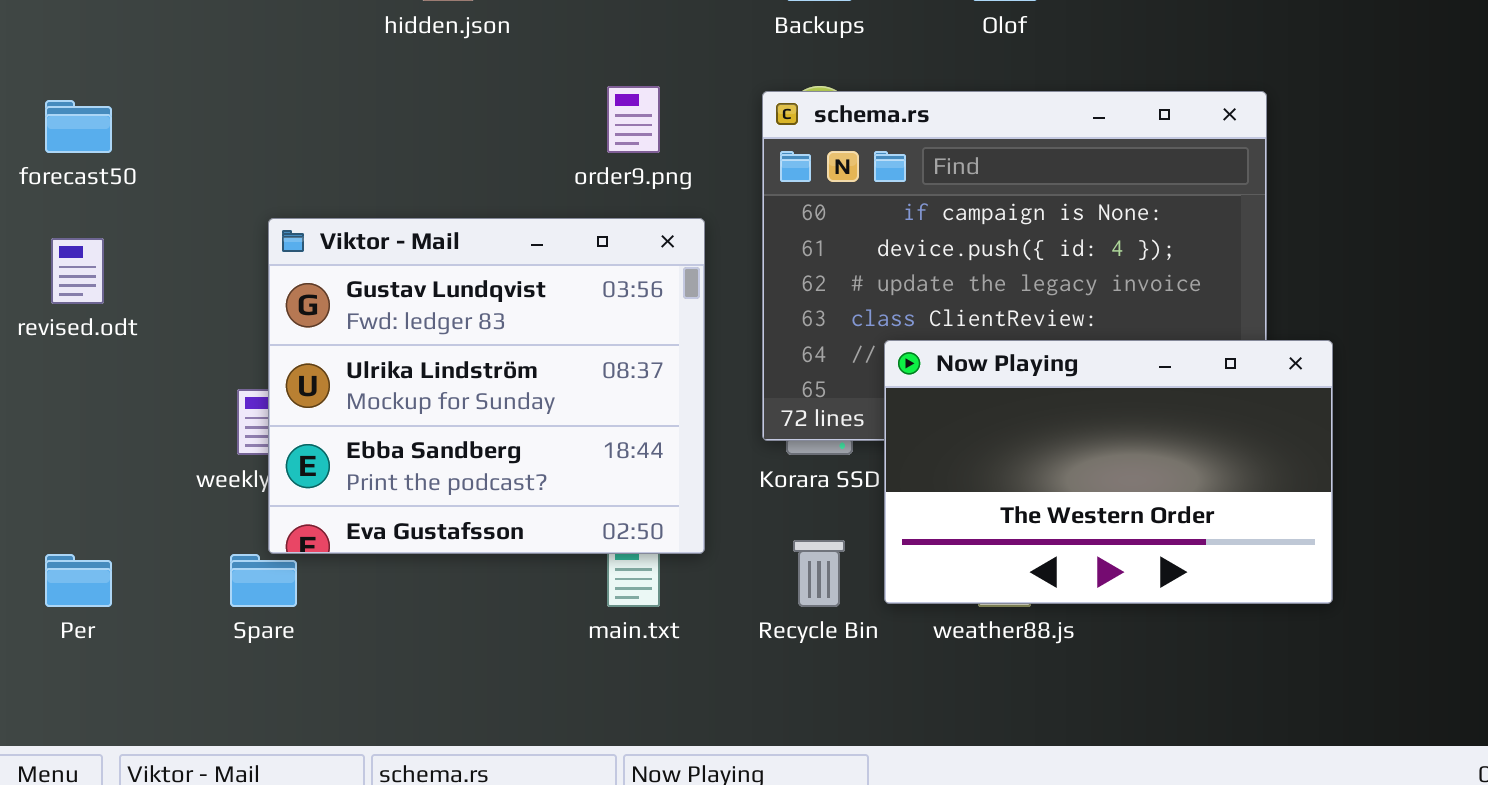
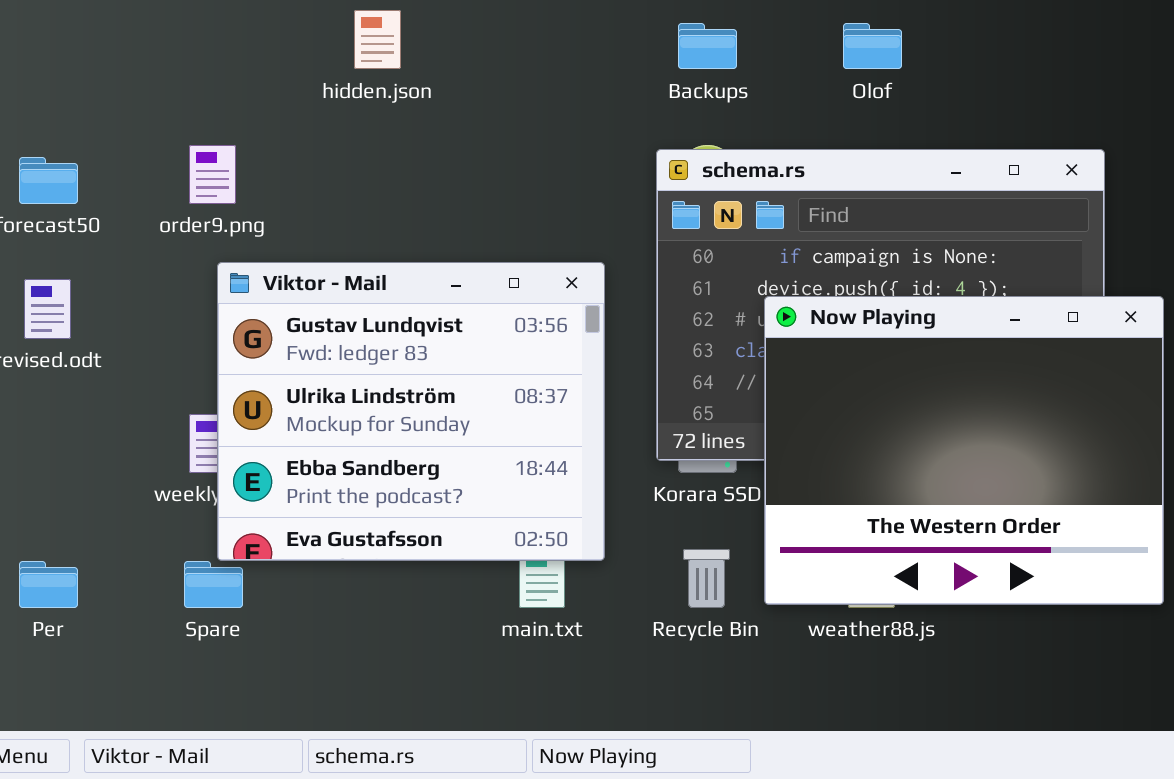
order9.png: [607,86,660,153] -> [189,145,236,204], moved
Now Playing: [884,340,1333,604] -> [764,296,1164,605], resized

